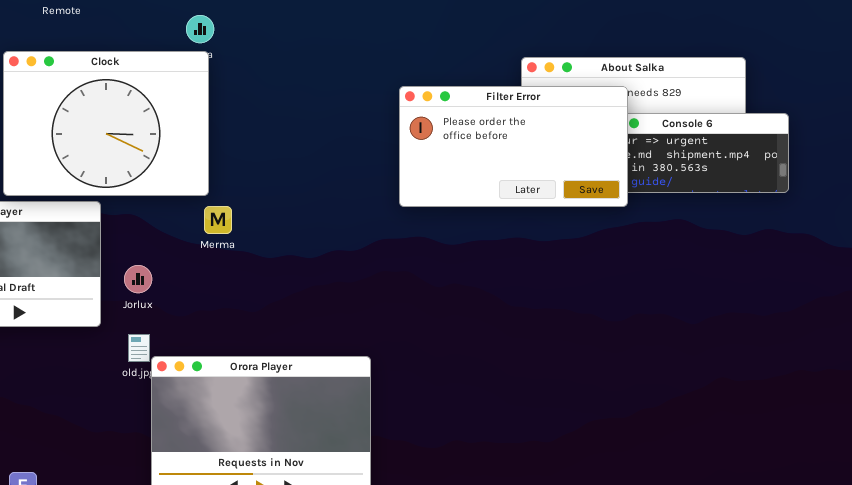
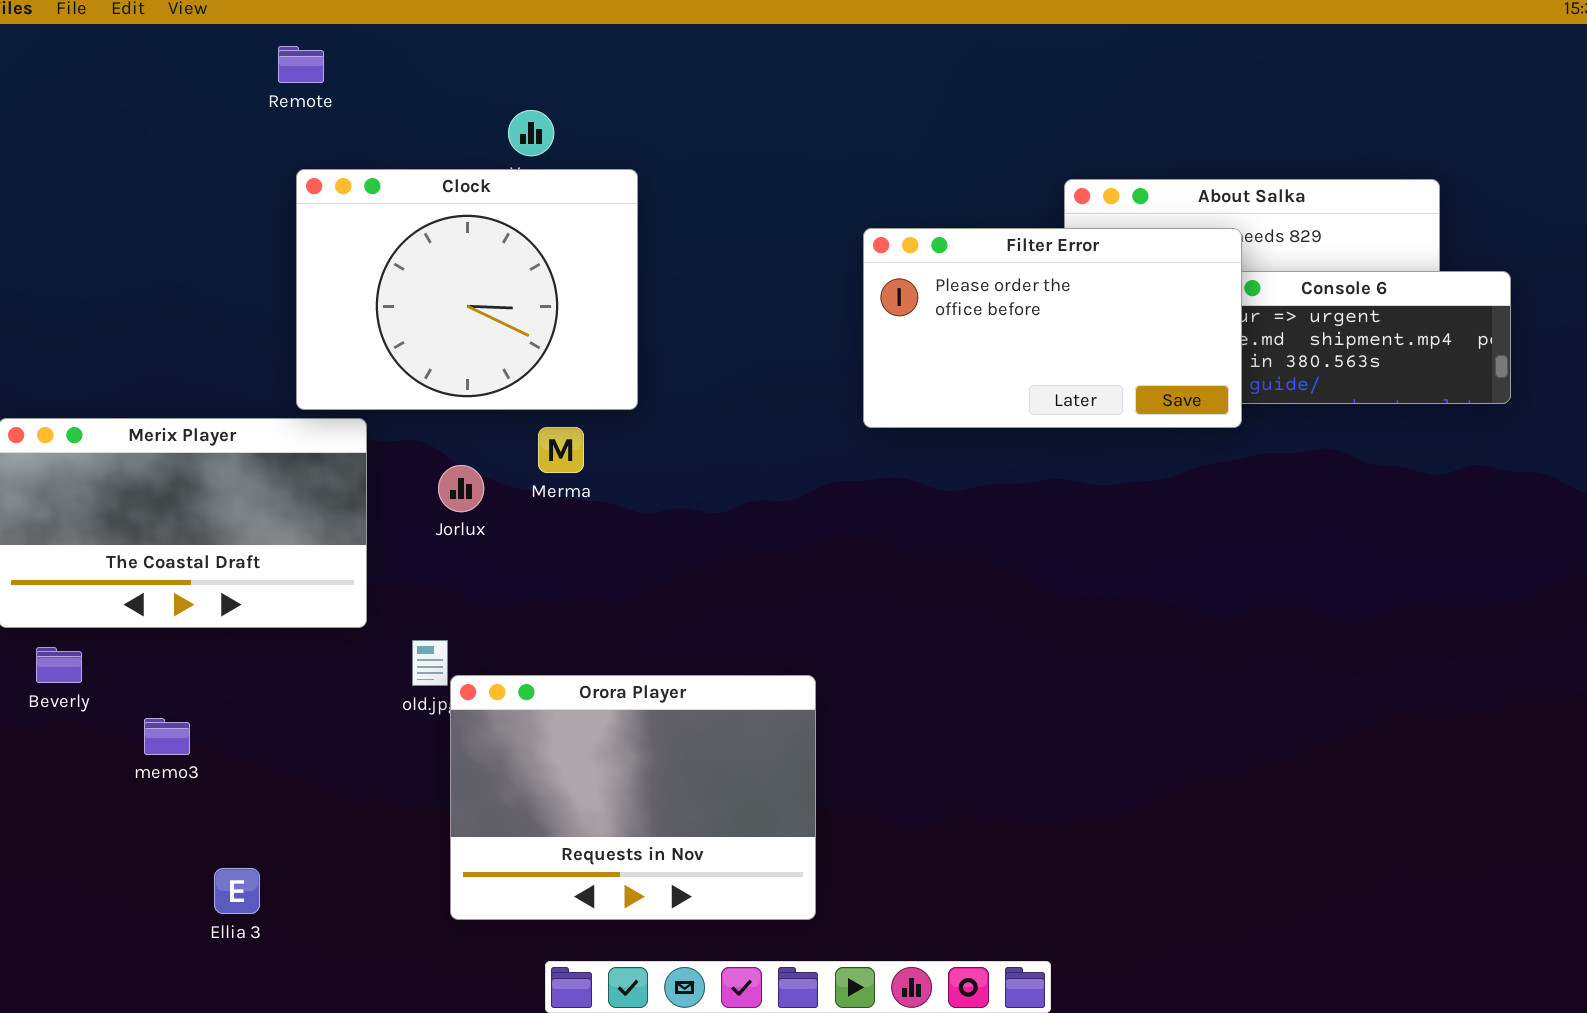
Clock: [3,51,209,196] -> [296,169,638,410], moved
Jorlux: [124,265,152,293] -> [438,465,484,512], moved

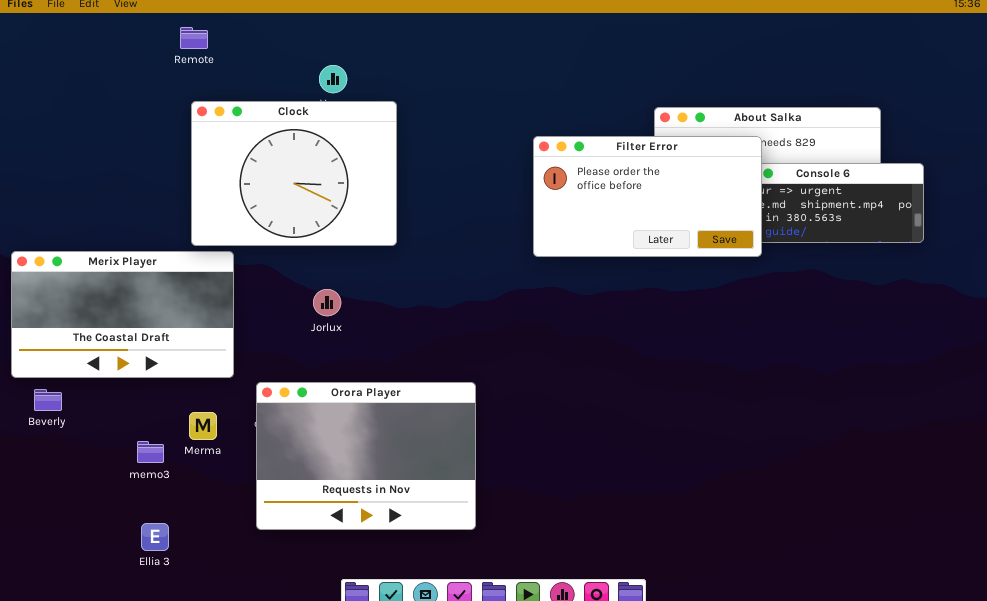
Merma: [538,427,584,473] -> [189,412,217,440], moved
Jorlux: [438,465,484,512] -> [313,289,341,316], moved
Orora Player: [450,675,816,920] -> [256,382,476,530], moved
memo3: [144,718,190,755] -> [137,441,164,463], moved

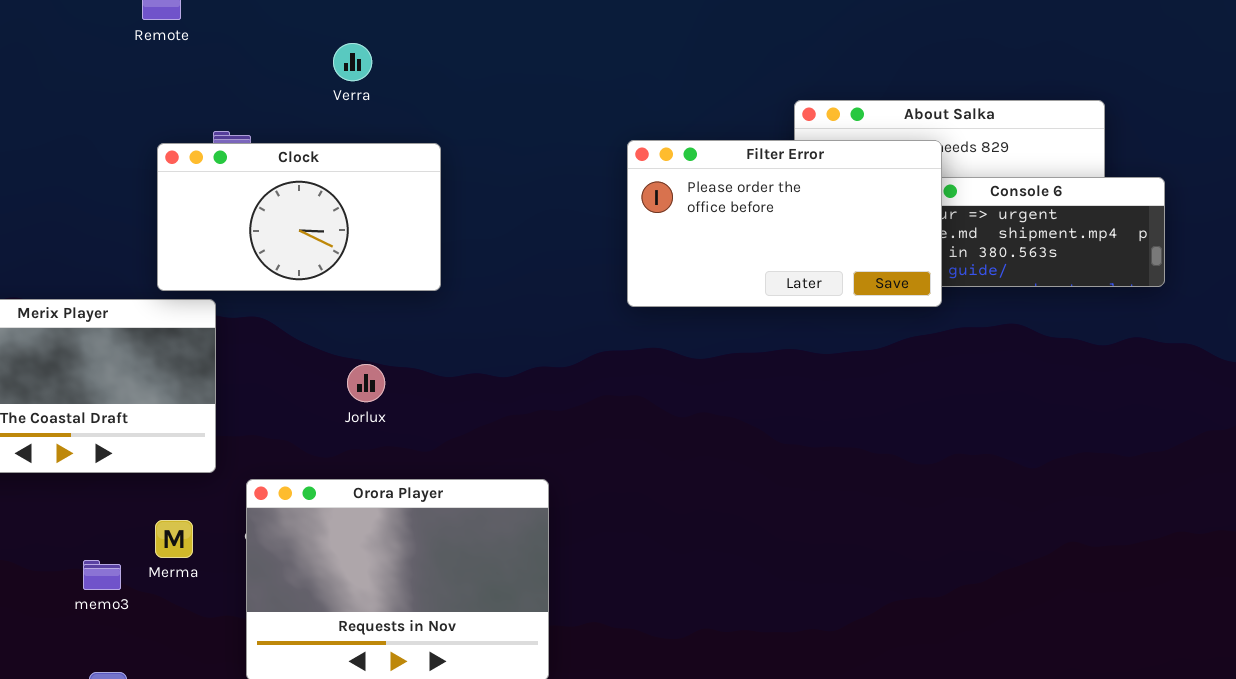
Clock: [191,101,397,246] -> [157,143,441,291], resized
Jorlux: [313,289,341,316] -> [347,364,385,402], moved

